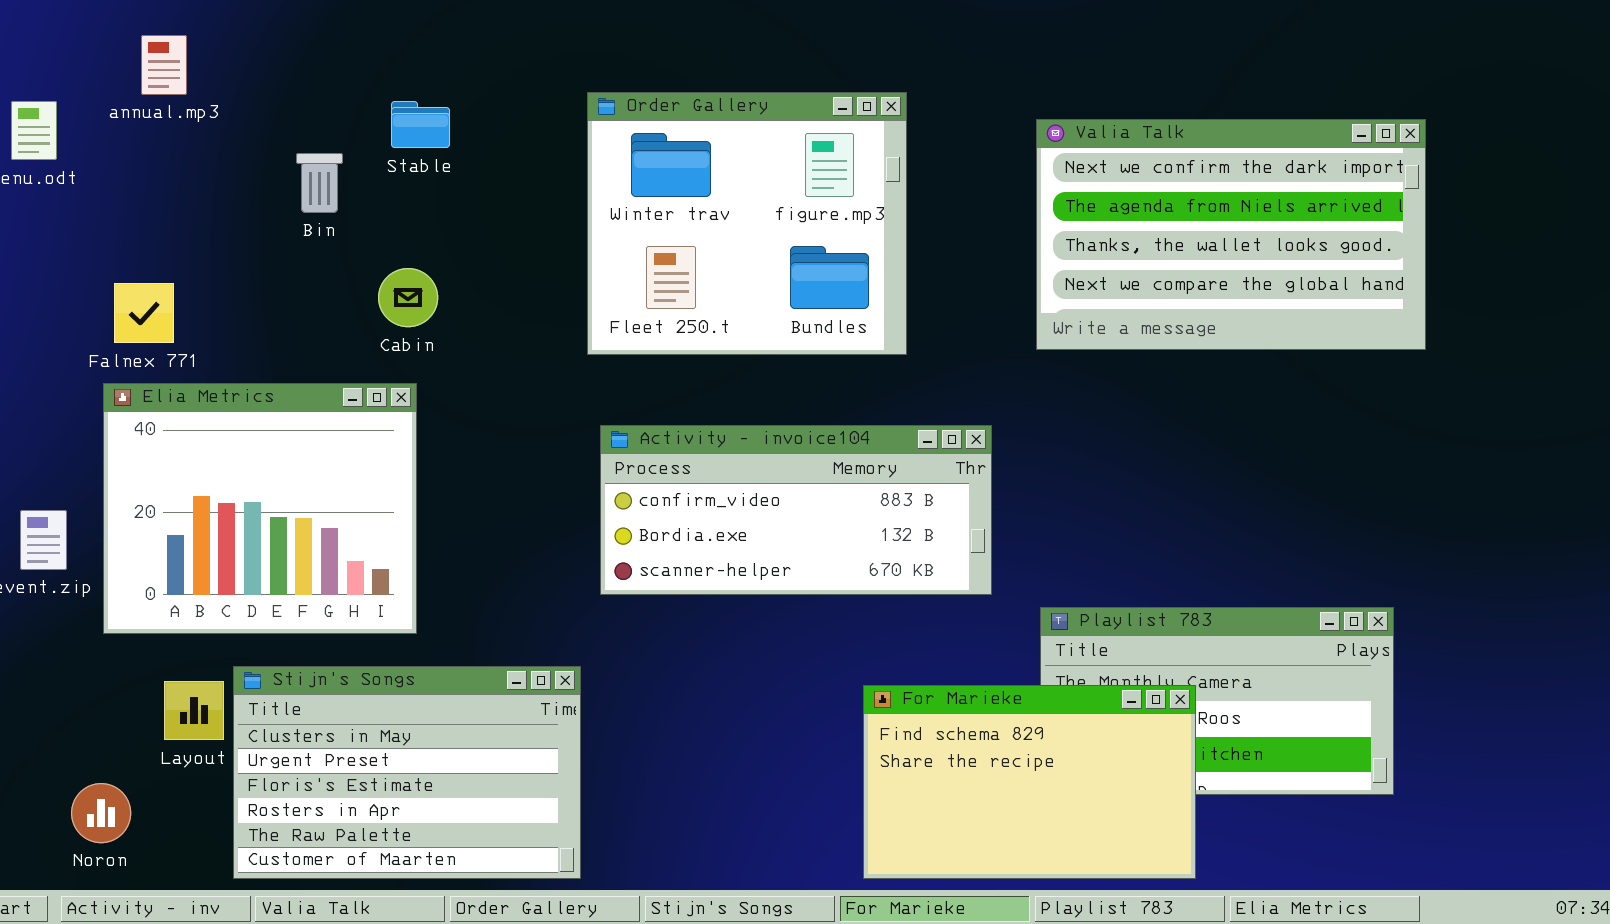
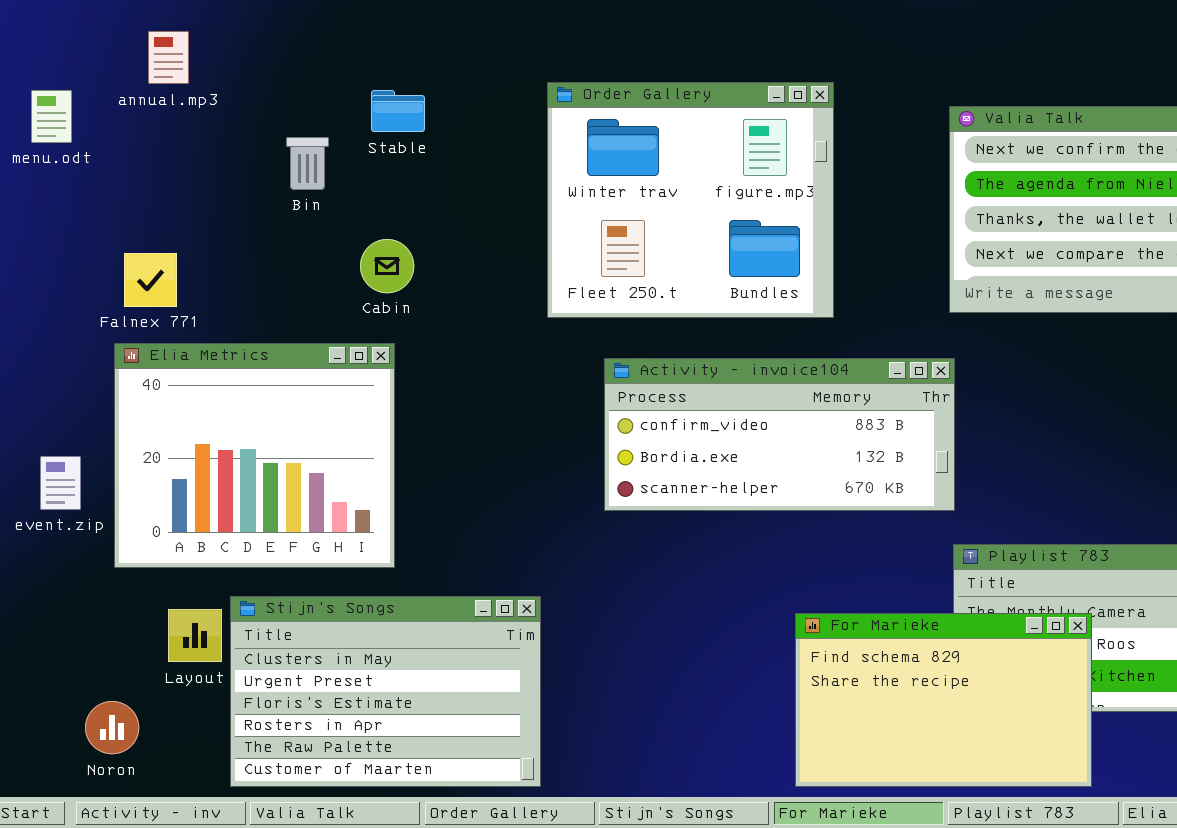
Activity - invoice104: [600,425,992,595] -> [604,358,955,511], moved

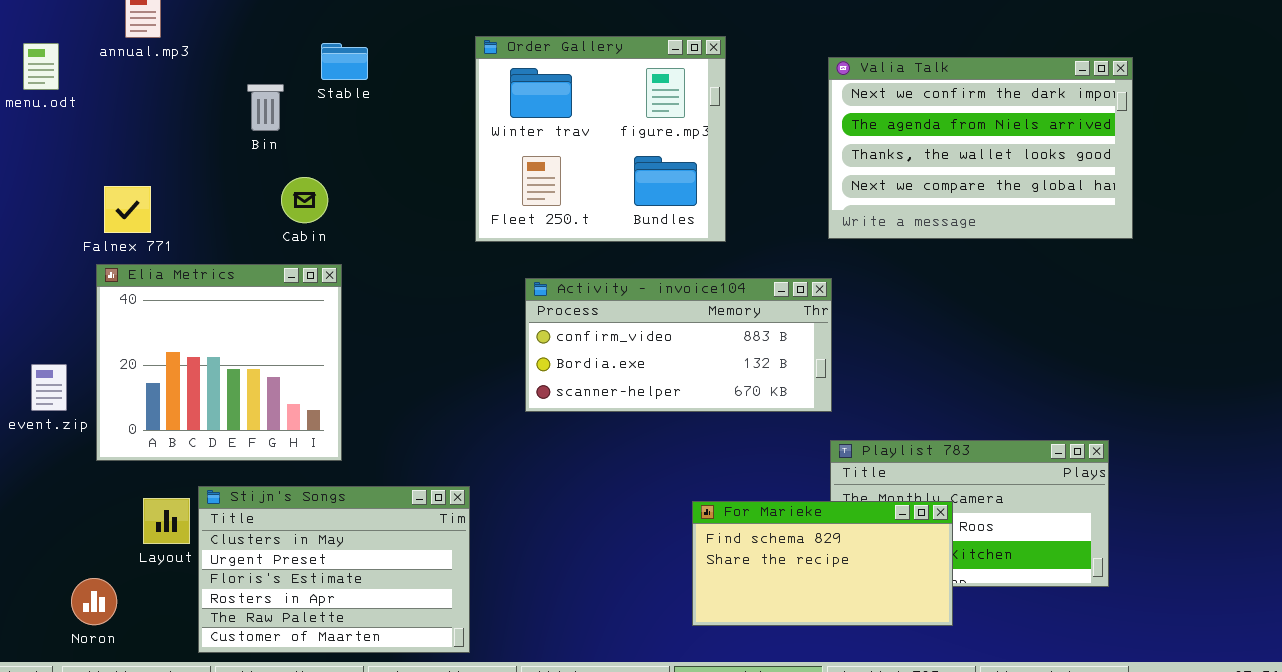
Cabin: [360,239,414,293] -> [281,177,328,223], moved
For Marieke: [795,613,1092,787] -> [692,501,953,626], resized

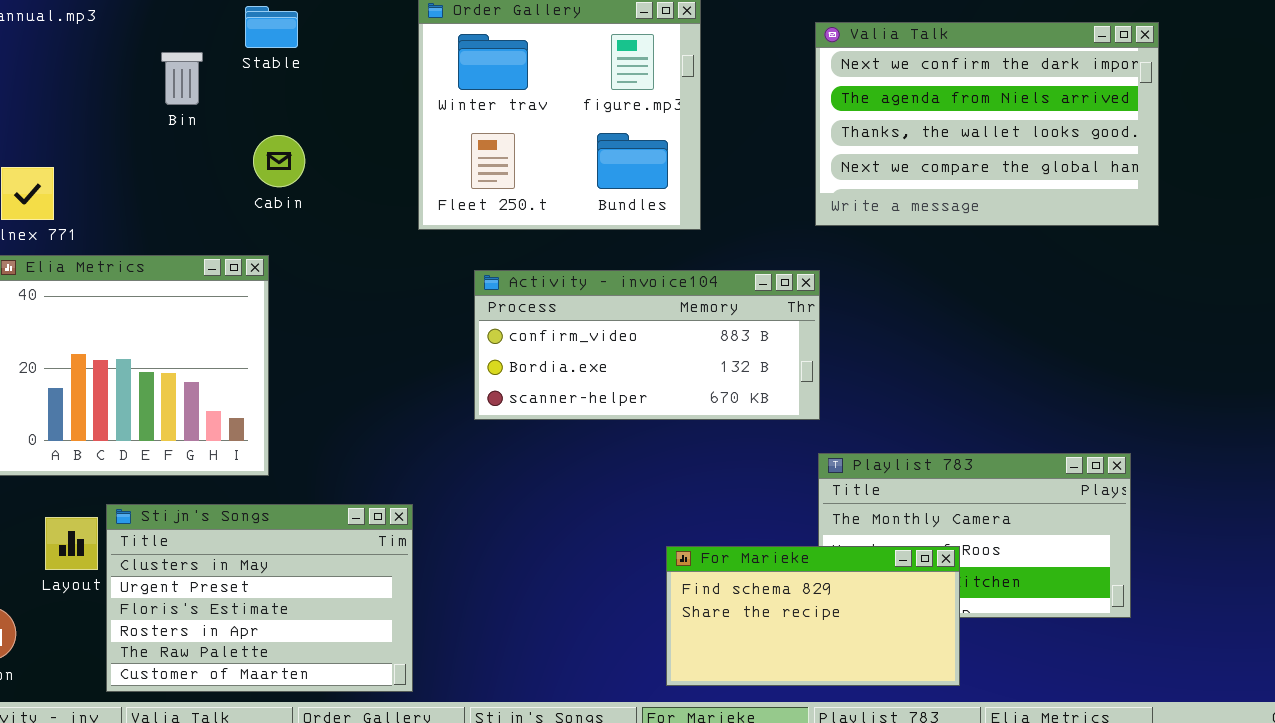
Cabin: [281,177,328,223] -> [253,135,305,187], moved
For Marieke: [692,501,953,626] -> [666,546,960,686], moved

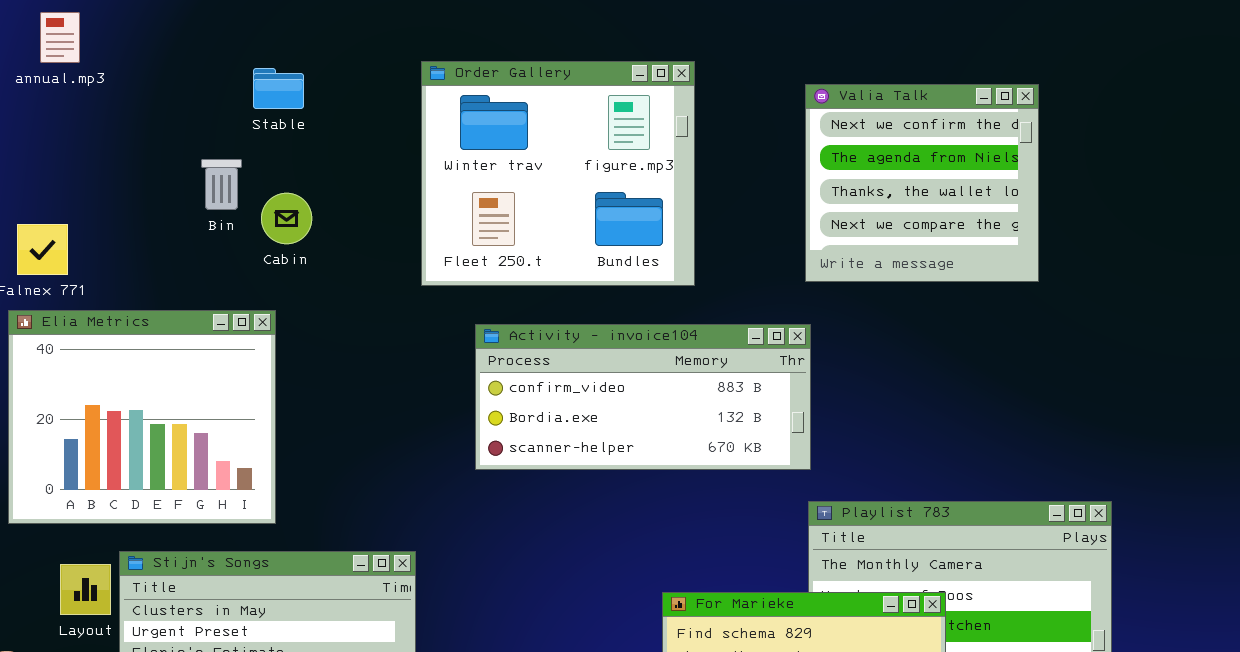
Valia Talk: [815,22,1159,226] -> [805,84,1039,282], resized
Bin: [161,52,203,105] -> [201,159,242,210], moved

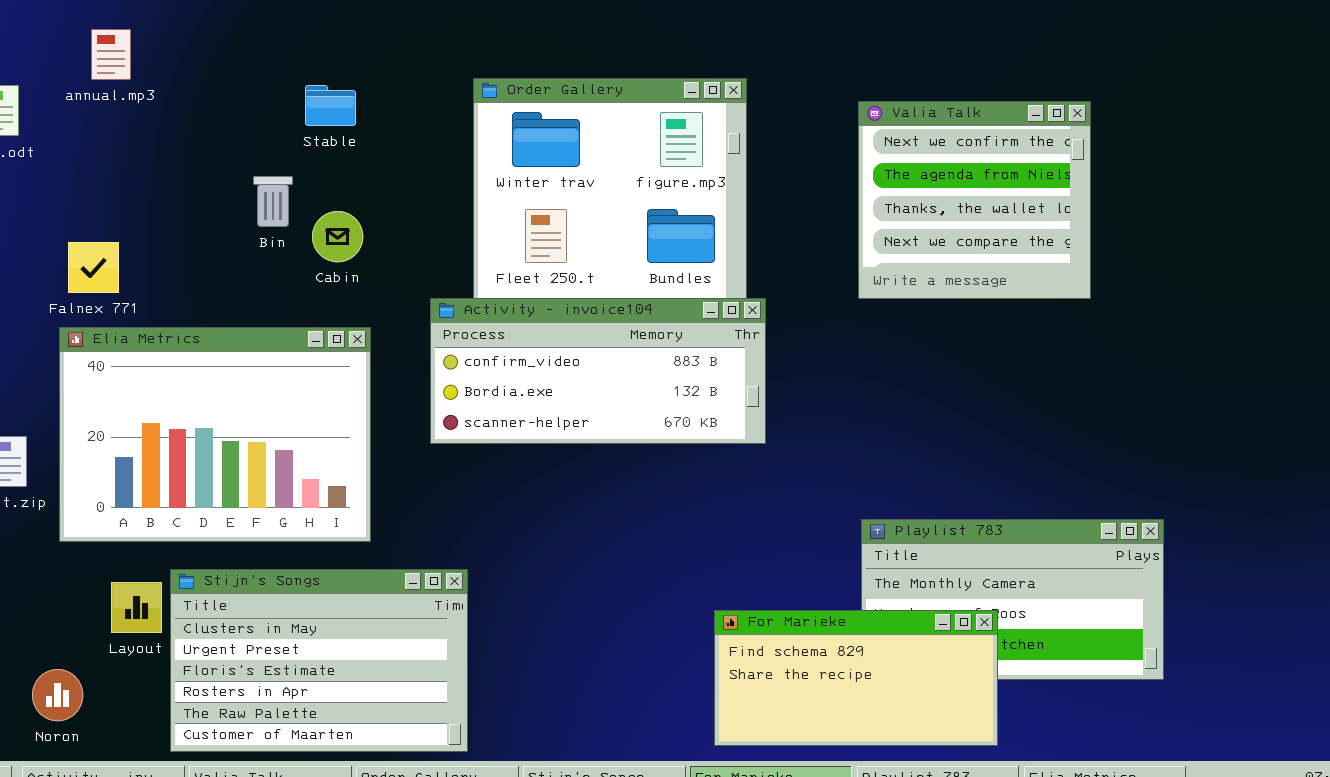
Elia Metrics: [8,310,276,524] -> [59,327,371,542], resized
Activity - invoice104: [475,324,811,470] -> [430,298,766,444], moved

